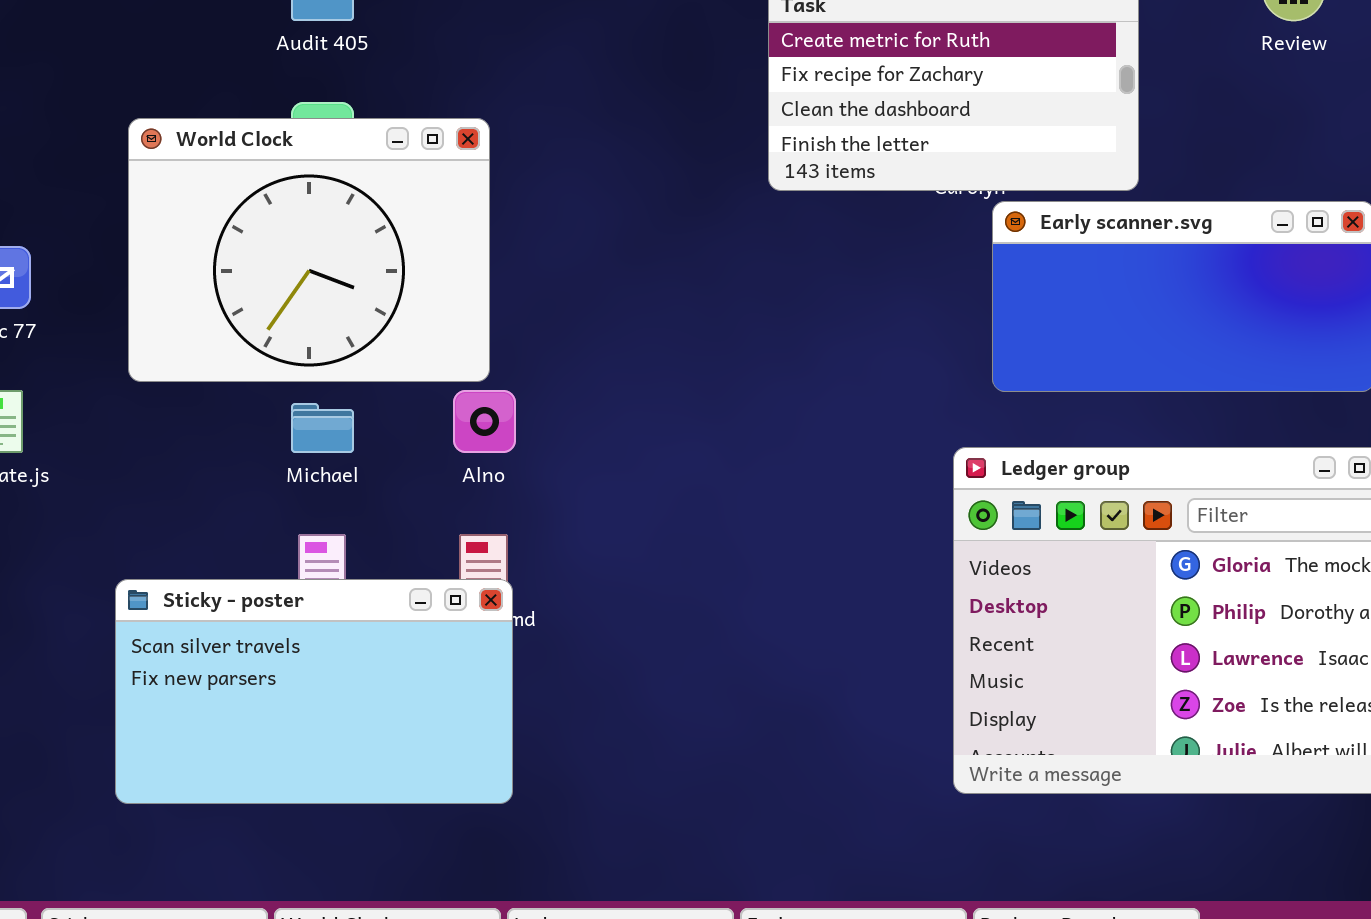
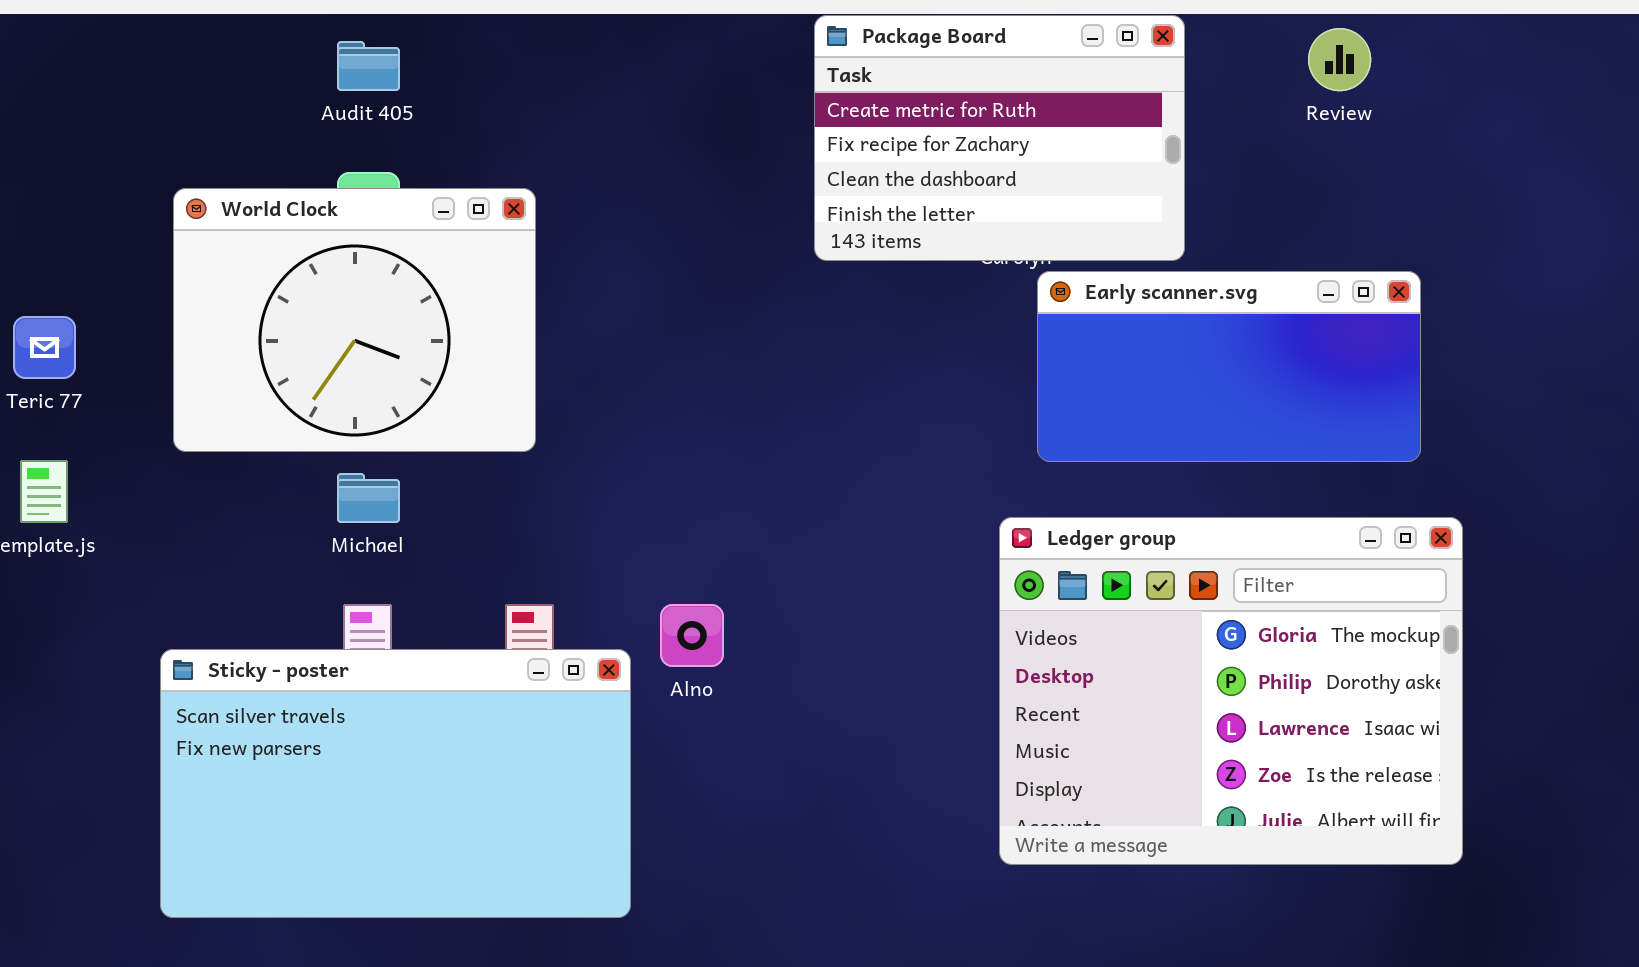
Alno: [453,390,516,453] -> [660,604,724,667], moved
Sticky - poster: [115,579,513,804] -> [160,649,631,918], resized

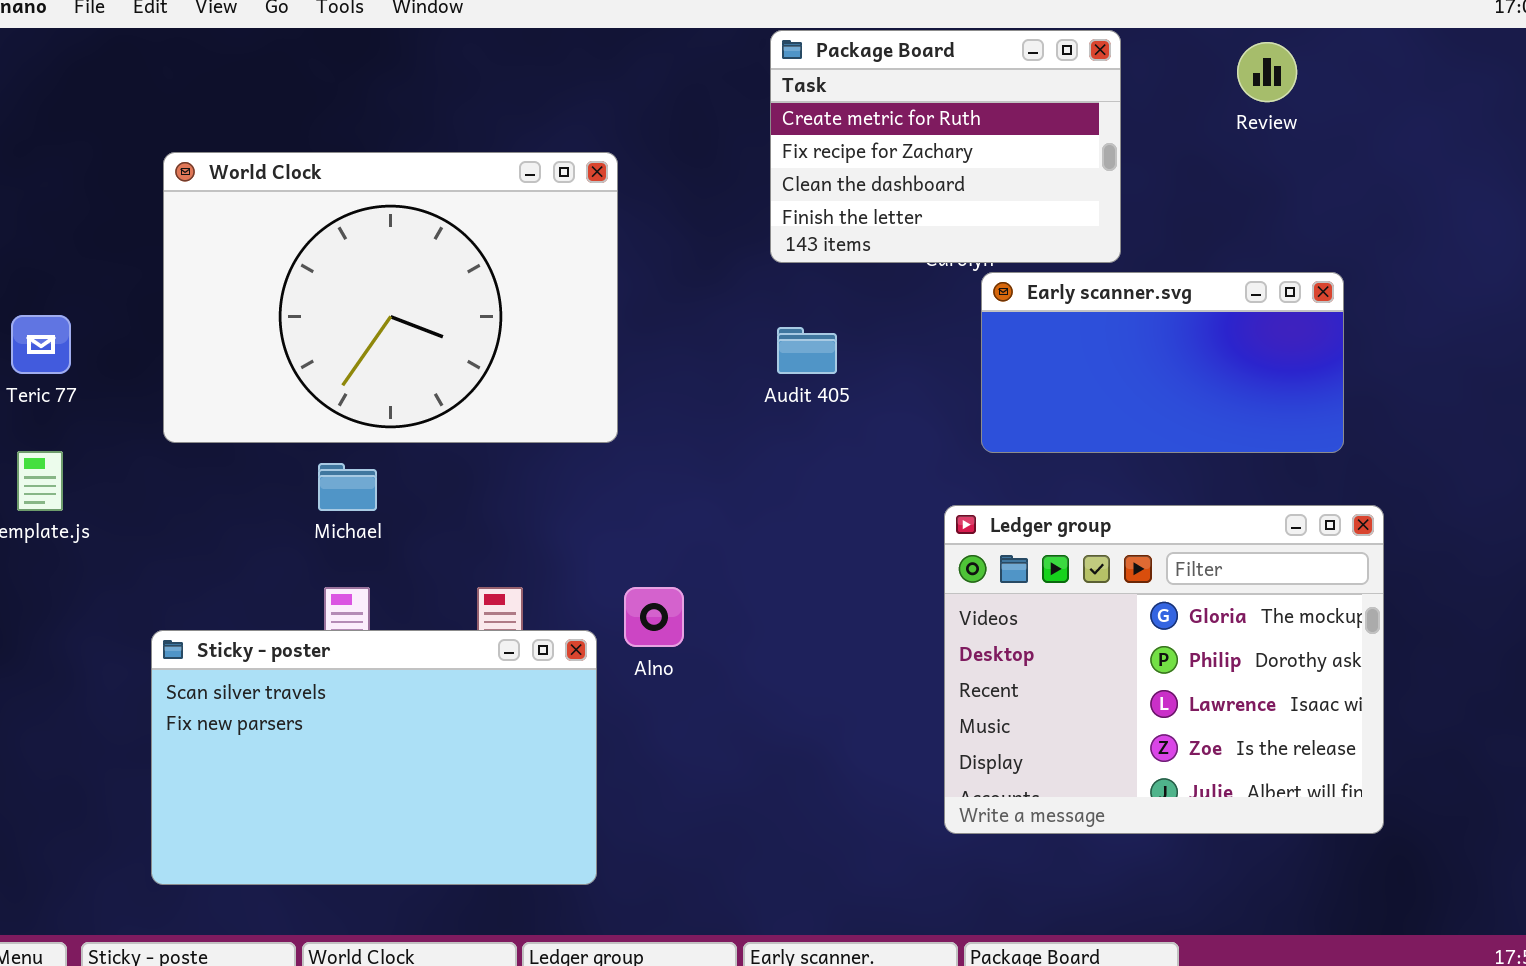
Audit 405: [337,41,400,91] -> [777,327,837,374], moved
World Clock: [173,188,536,452] -> [163,152,618,443], resized

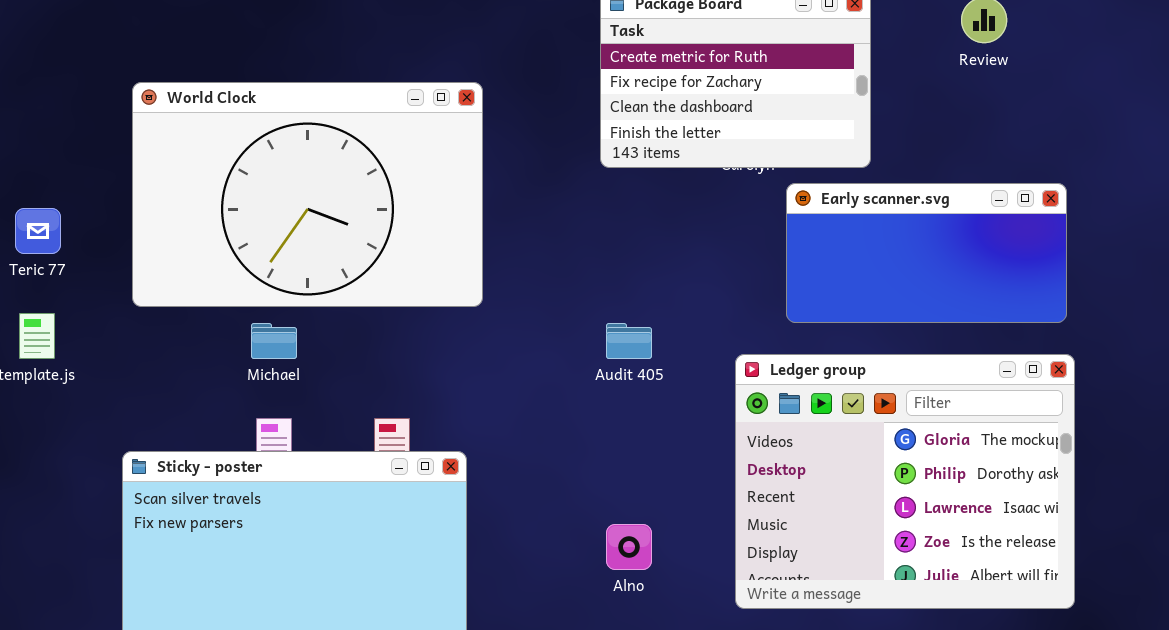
Early scanner.svg: [981,272,1344,453] -> [786,183,1067,323], moved
Audit 405: [777,327,837,374] -> [606,323,652,359], moved
Alno: [624,587,684,647] -> [606,524,652,570], moved

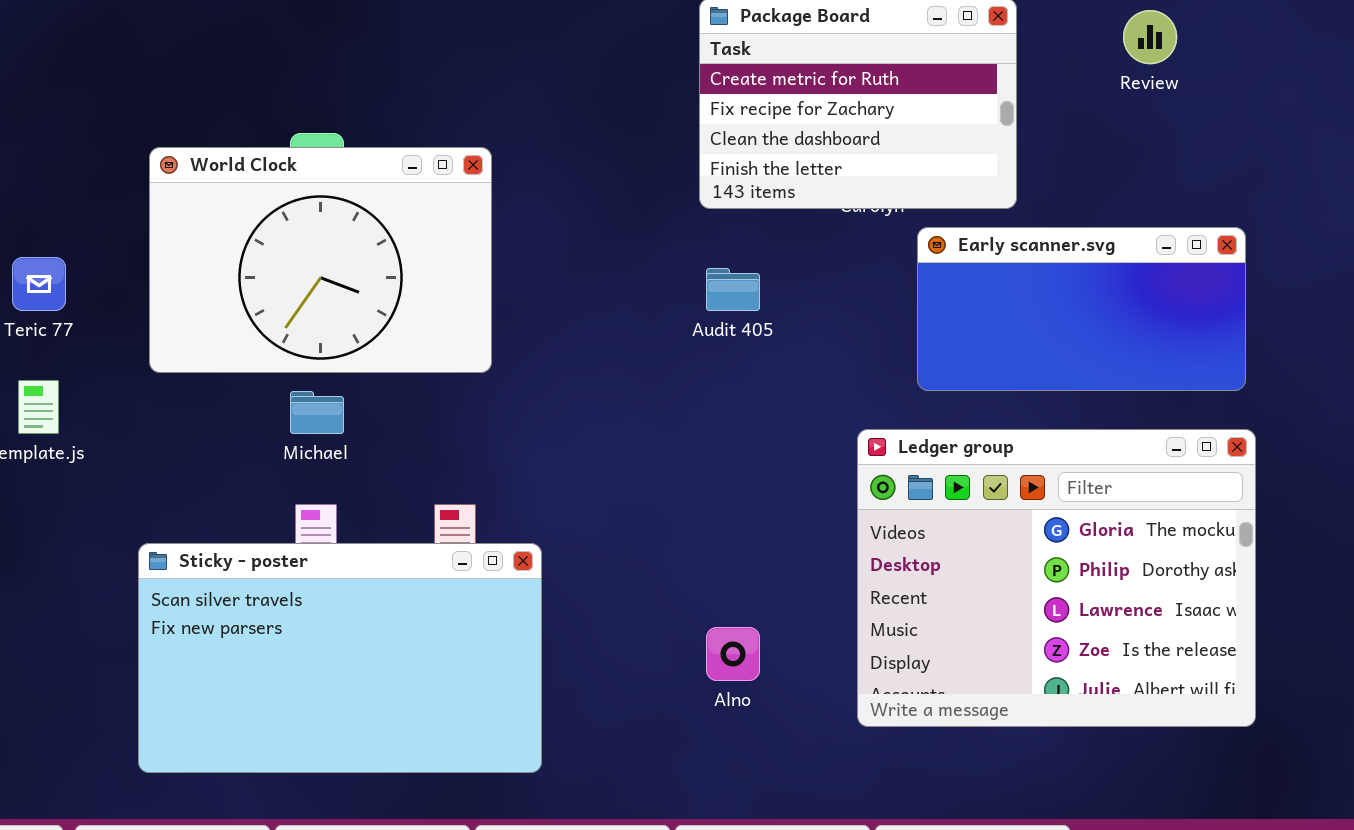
World Clock: [132,82,483,307] -> [149,147,492,373], resized
Audit 405: [606,323,652,359] -> [706,268,760,311], moved

